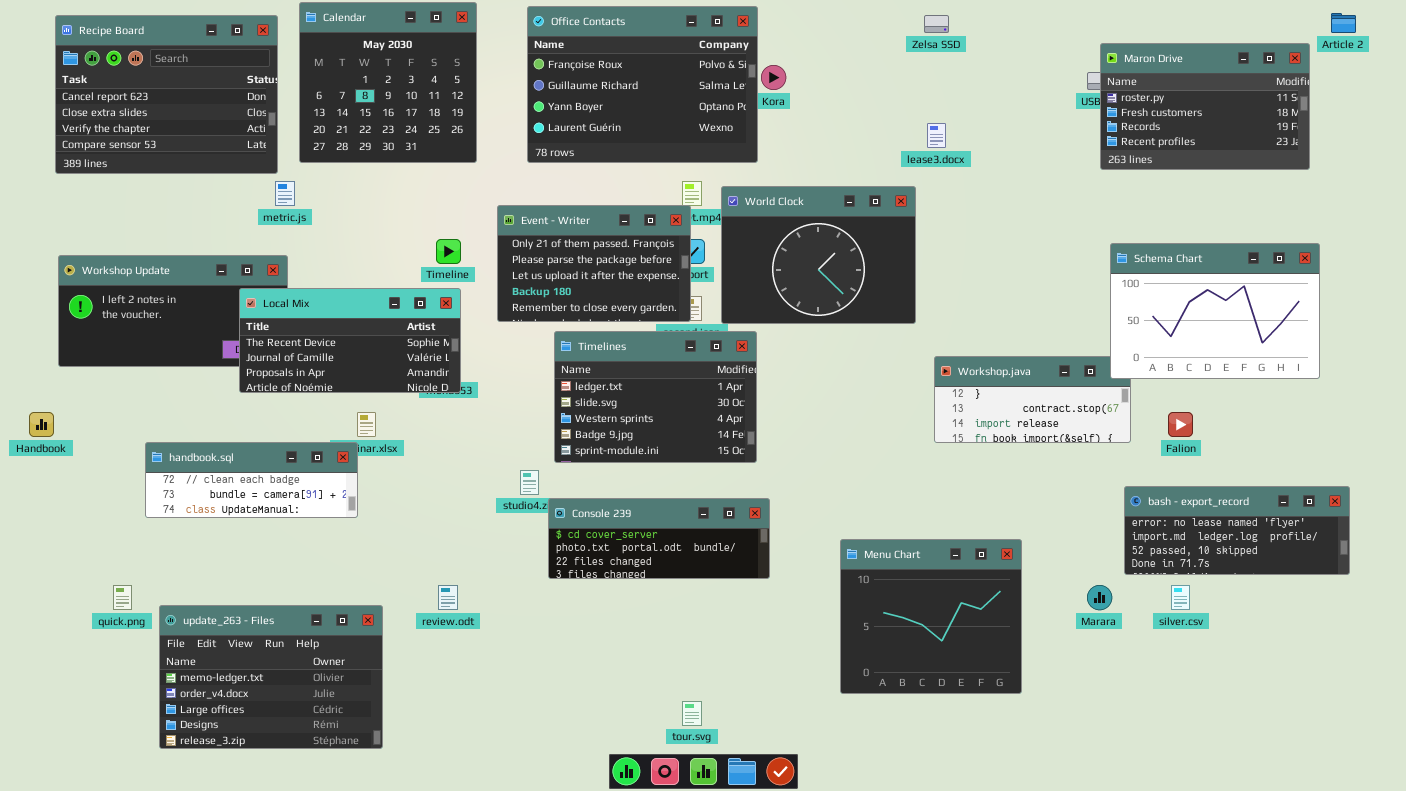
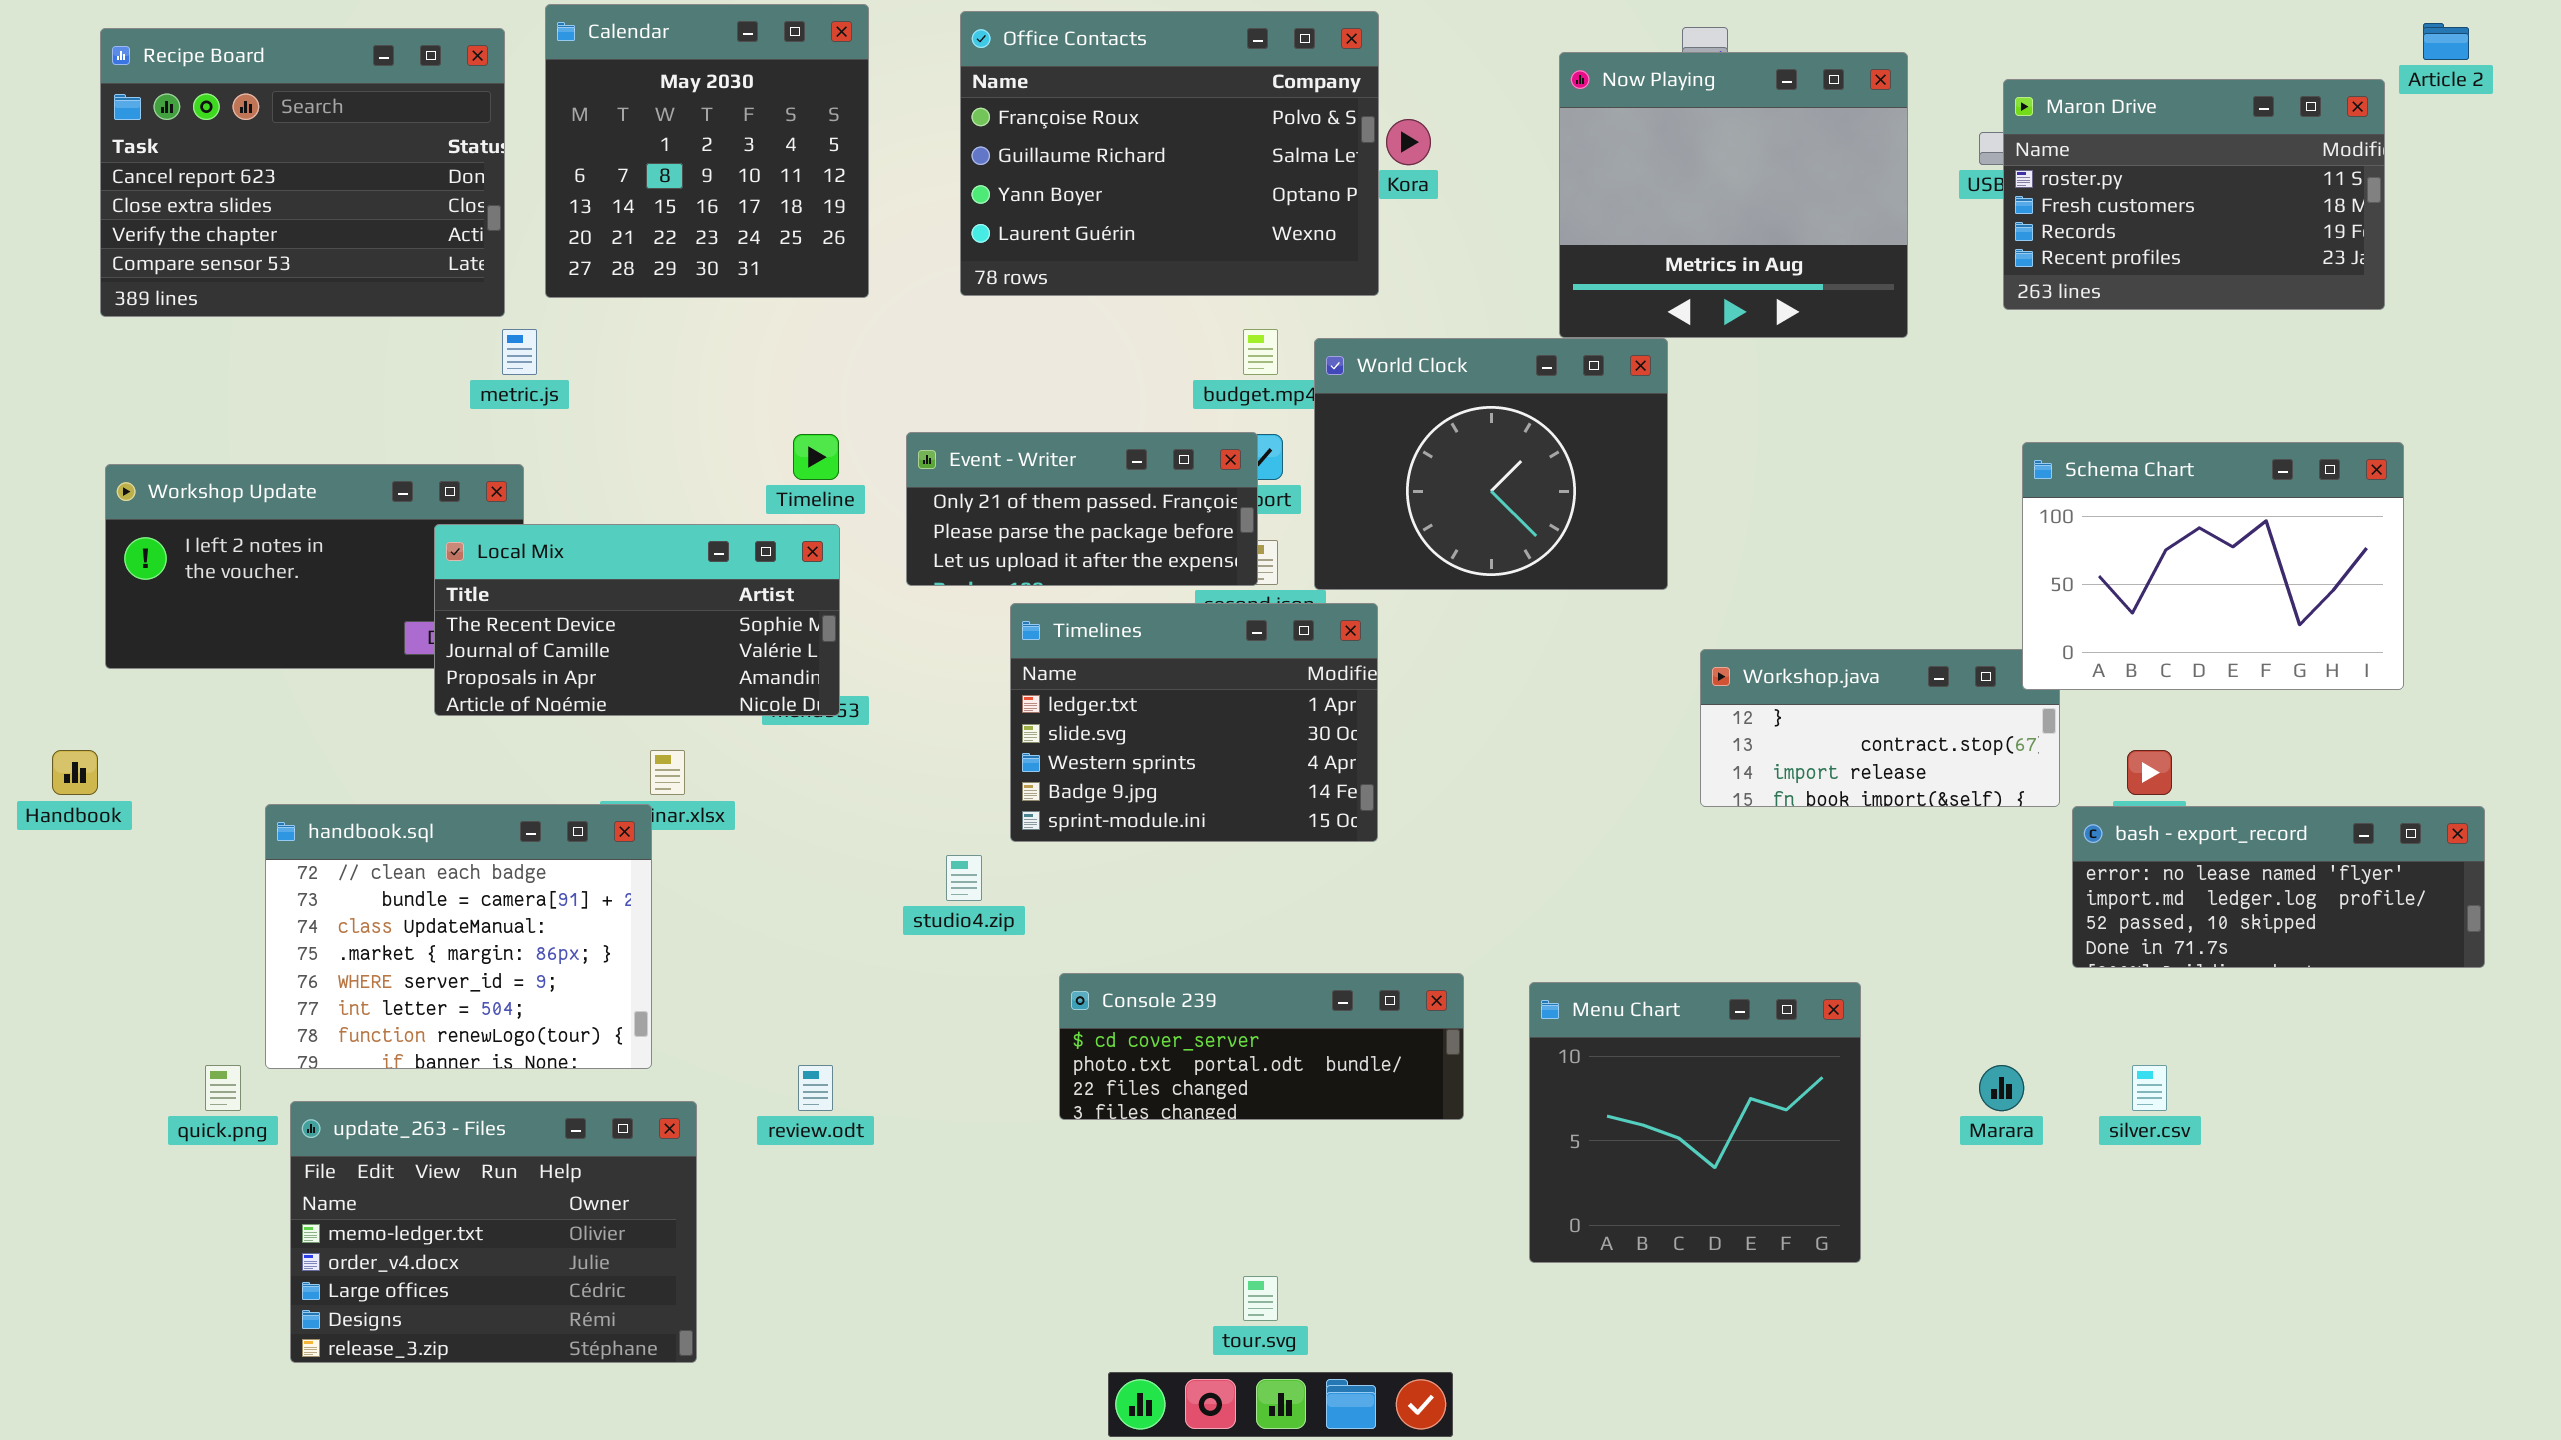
Now Playing: none -> [1559,52,1908,338], opened
Event - Writer: [497,205,691,322] -> [906,432,1258,586], resized
handbook.sql: [145,442,358,518] -> [265,804,652,1069], resized
bash - export_record: [1124,486,1350,575] -> [2072,806,2485,968], moved
Console 239: [548,498,770,579] -> [1059,973,1464,1120], moved

